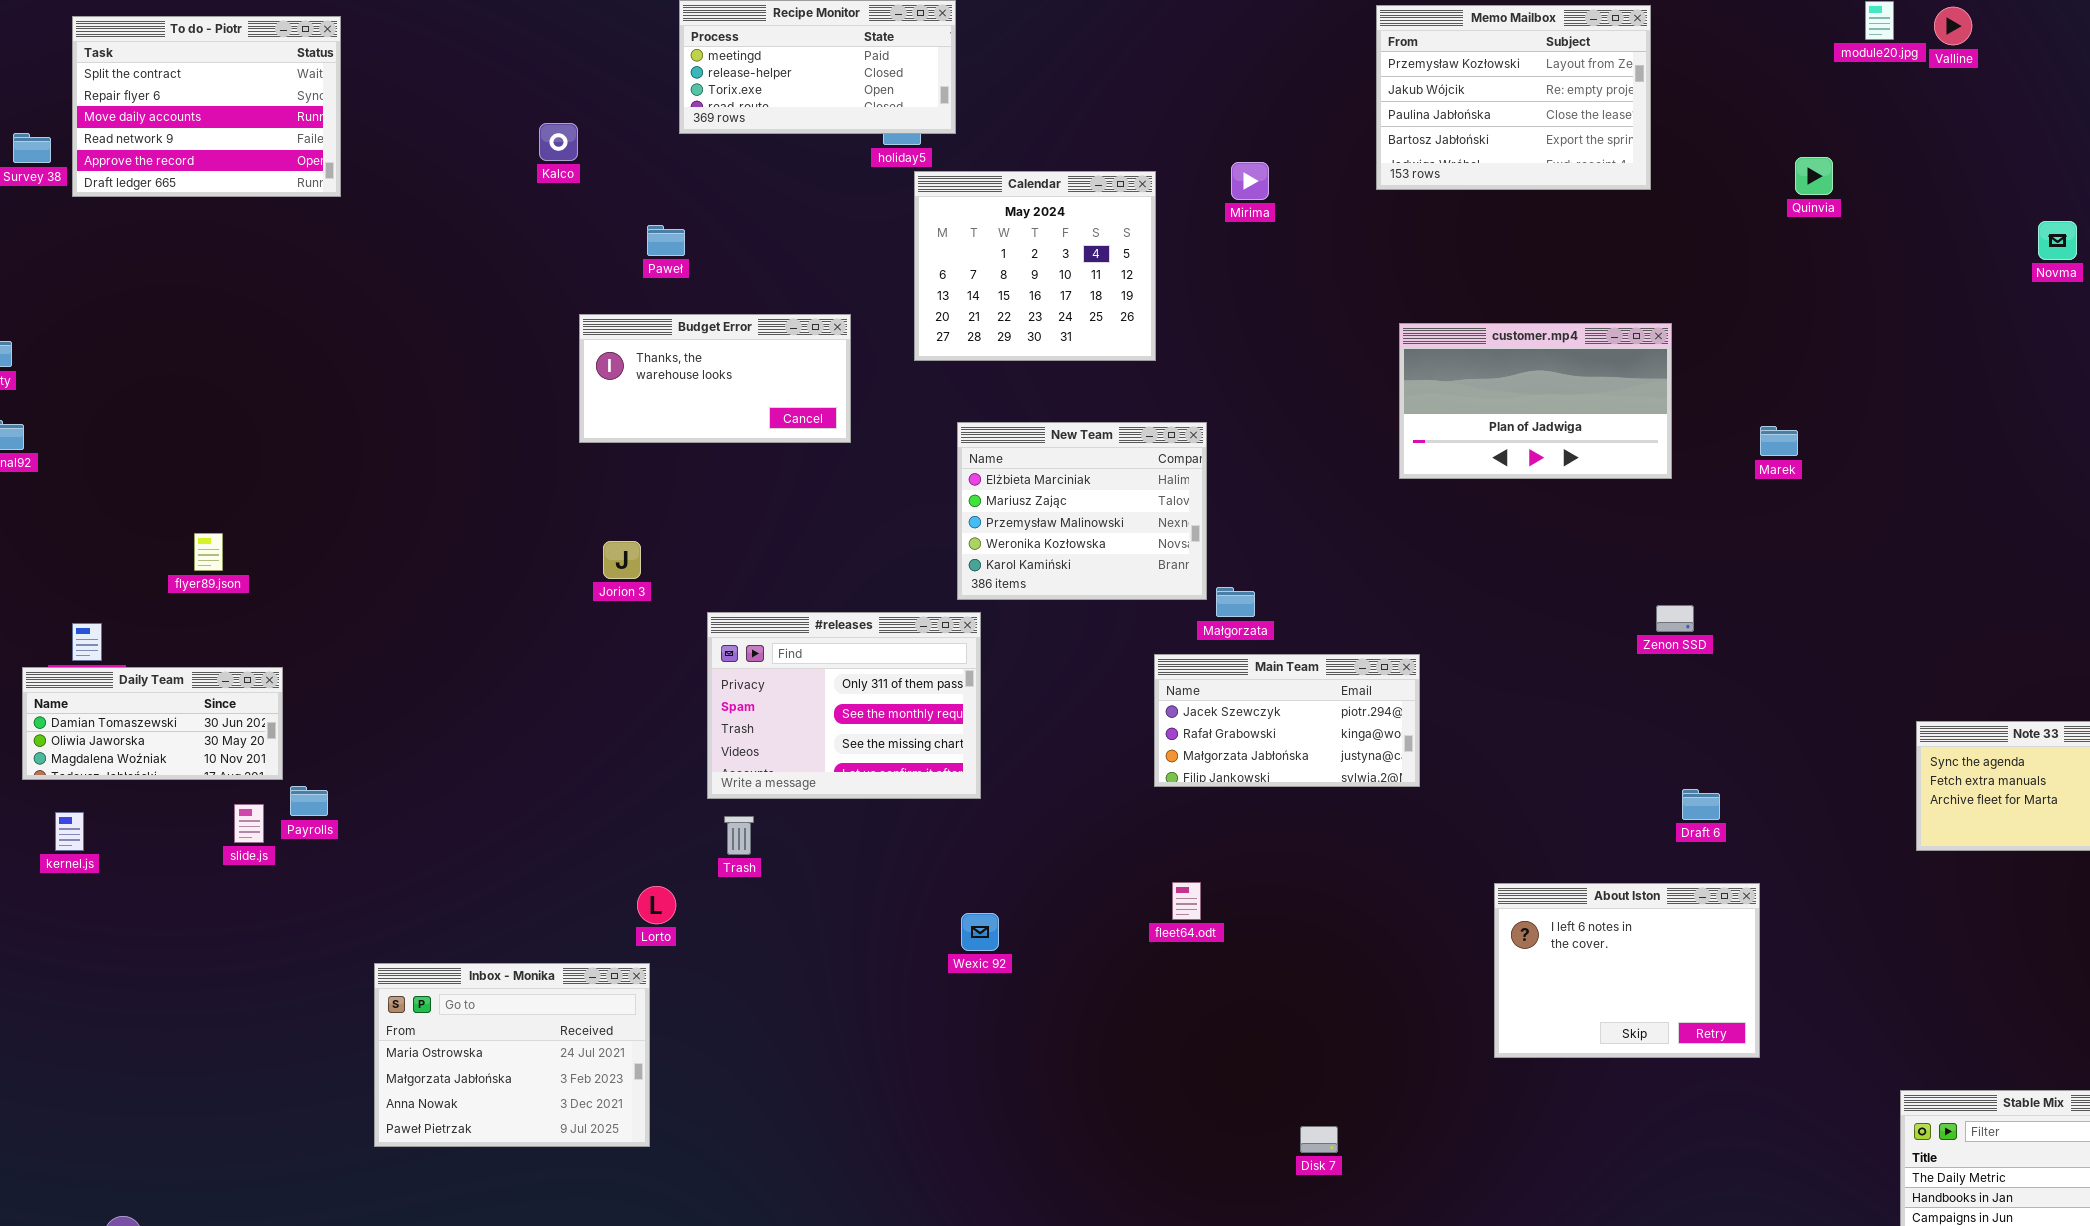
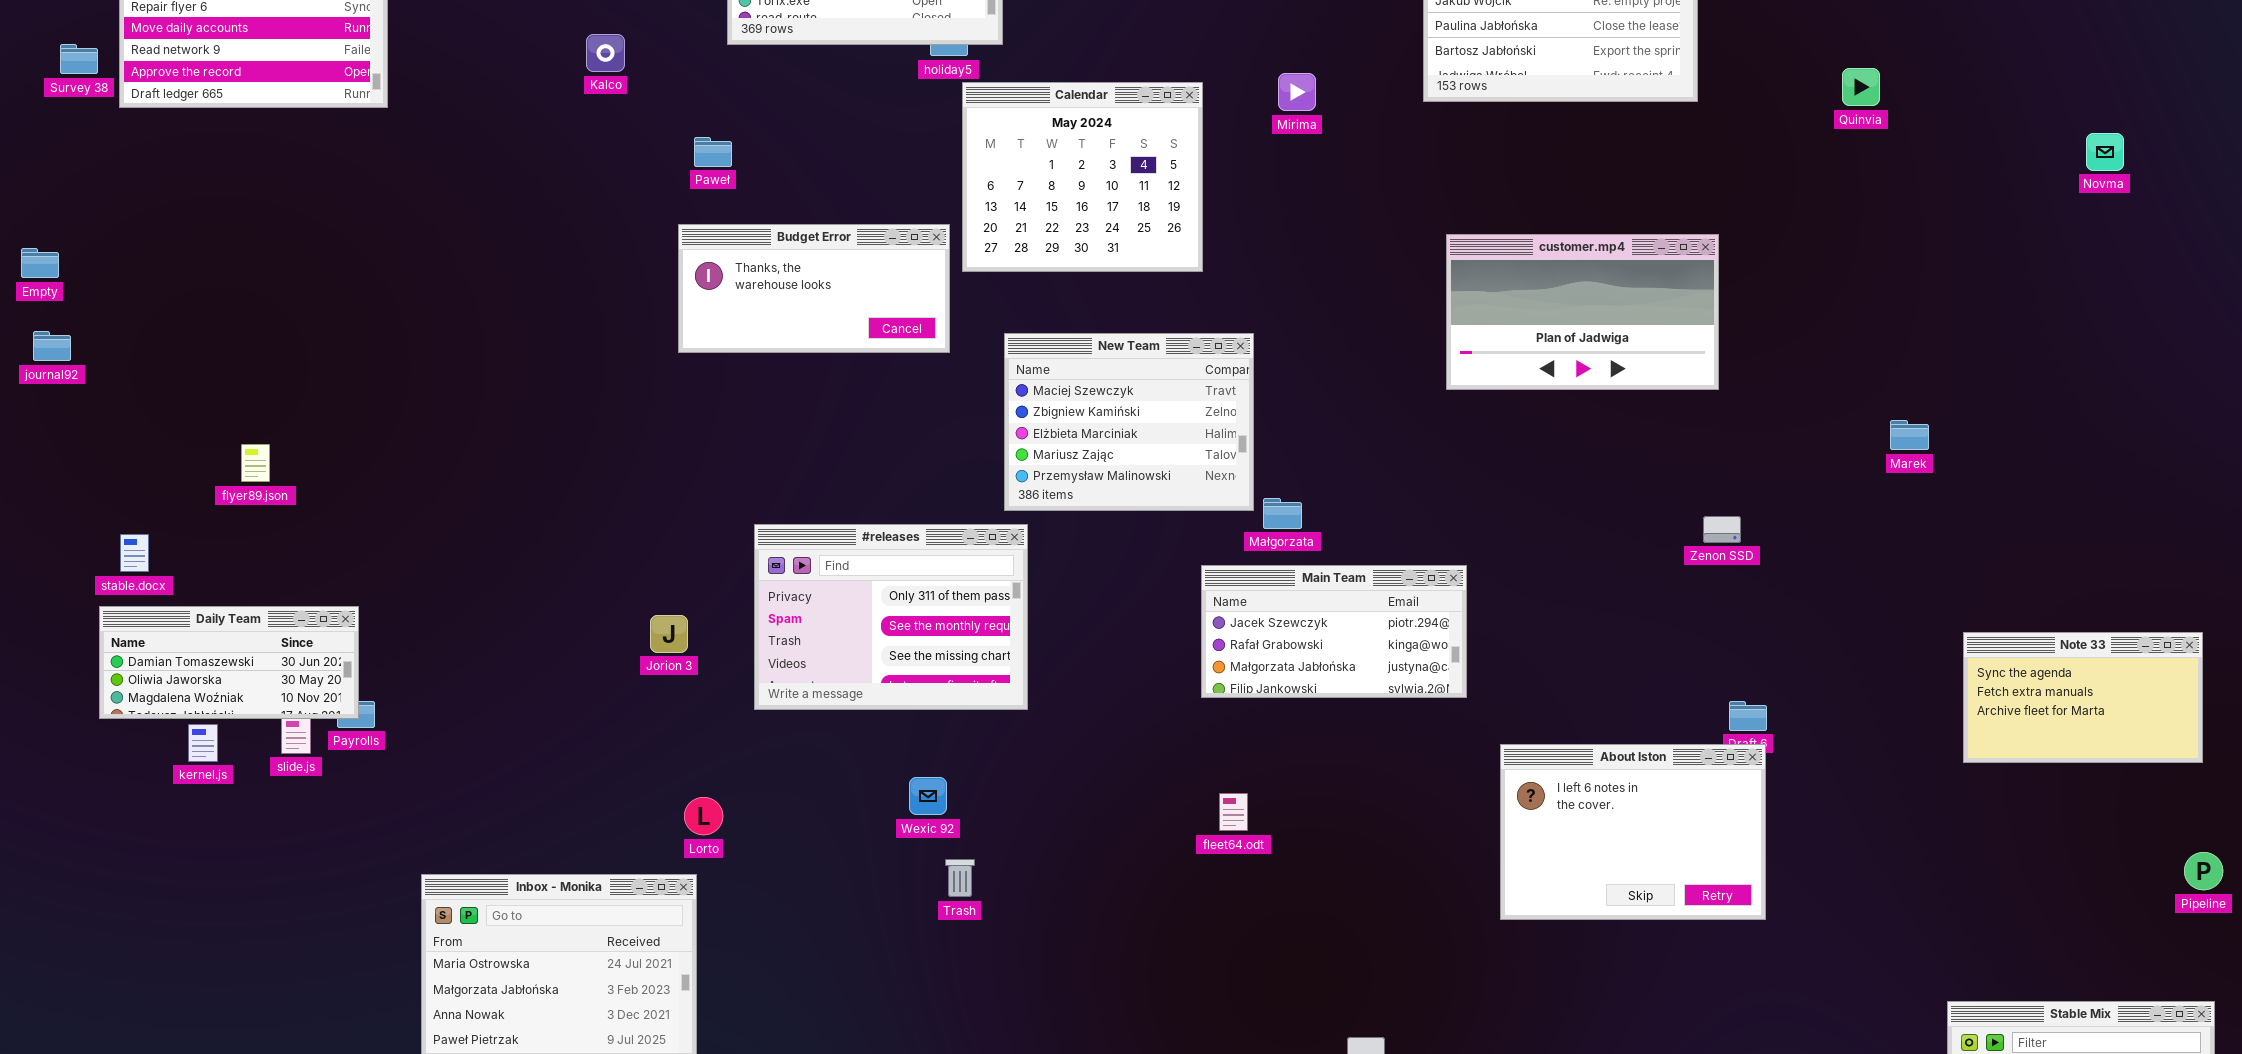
Budget Error: [579,314,851,443] -> [678,224,950,353], moved
New Team: [957,422,1207,600] -> [1004,333,1254,511], scrolled up 2 rows
Marek: [1760,426,1798,456] -> [1890,420,1929,450], moved
Jorion 3: [603,541,641,579] -> [650,615,688,653], moved
Daily Team: [22,667,283,780] -> [99,606,359,719], moved
kernel.js: [55,812,84,851] -> [188,724,218,762], moved
Trash: [724,816,754,855] -> [945,859,975,897], moved
About Iston: [1494,883,1760,1058] -> [1500,744,1766,920], moved
Wexic 92: [961,913,999,951] -> [909,777,947,815], moved

